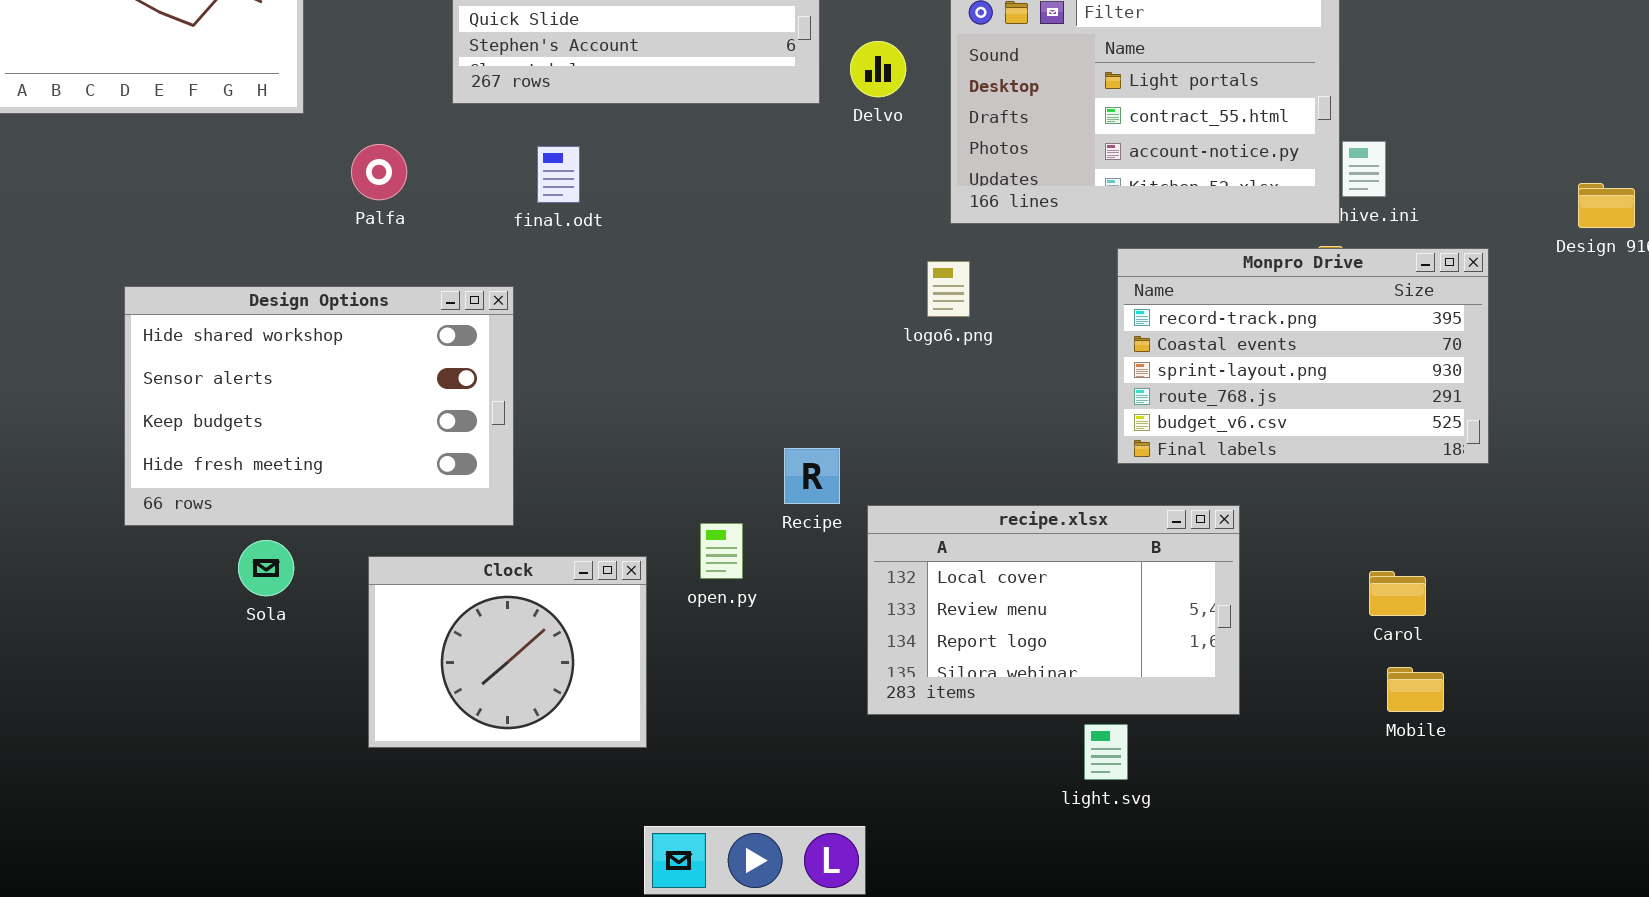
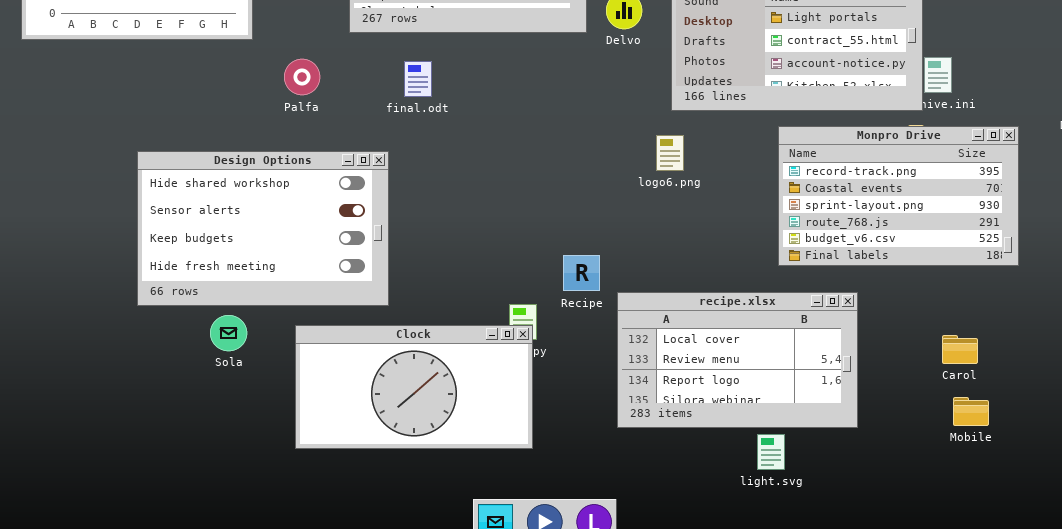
Clock: [368,556,647,748] -> [295,325,533,449], resized

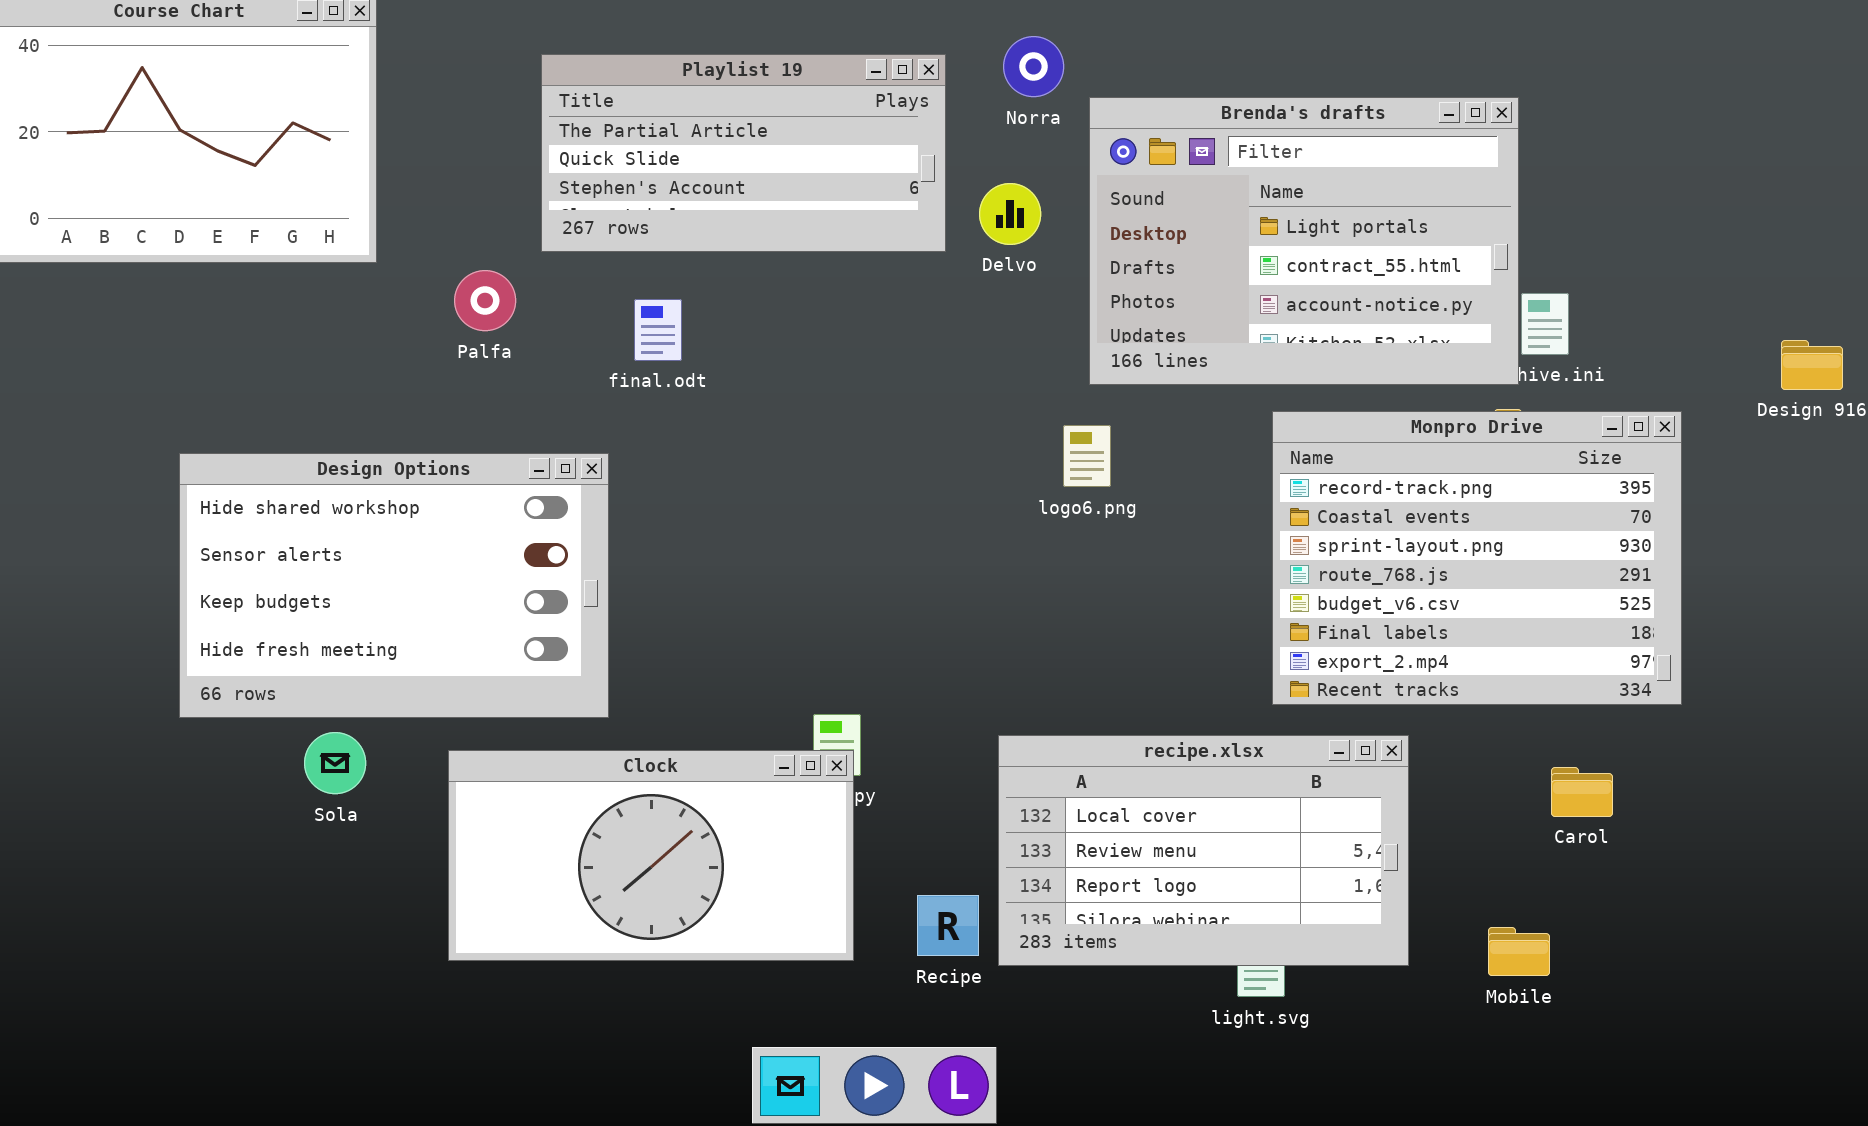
Palfa: [284,59,320,95] -> [454,270,516,331], moved
Monpro Drive: [778,126,1019,266] -> [1272,411,1682,705], resized
Recipe: [563,255,600,291] -> [917,895,979,956], moved
recipe.xlsx: [617,292,858,428] -> [998,735,1409,966], moved
Mobile: [953,397,989,426] -> [1488,927,1550,976], moved

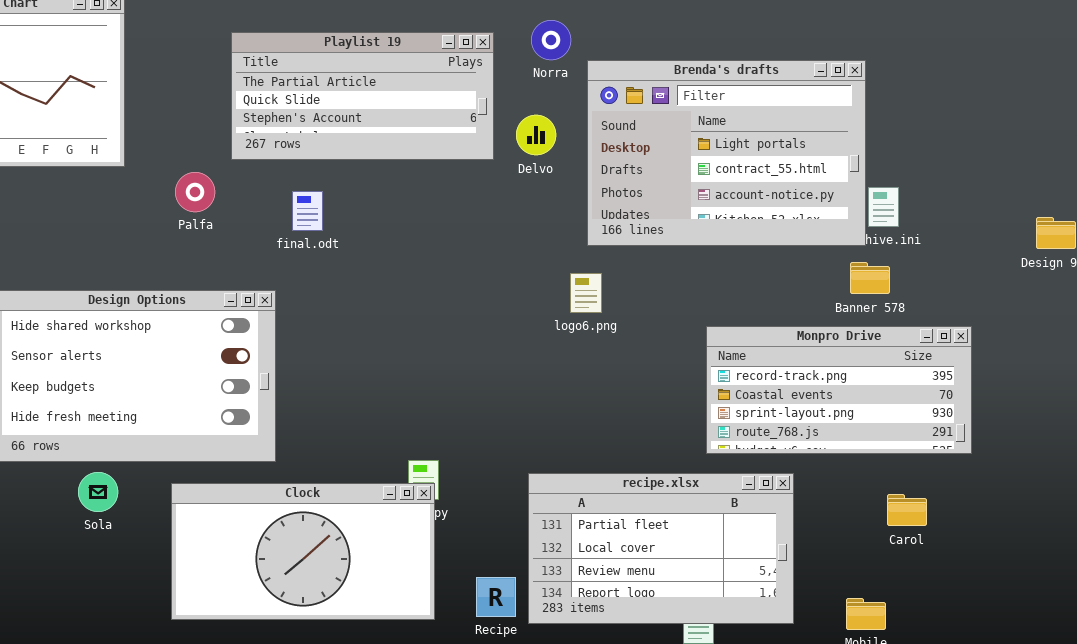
Monpro Drive: [1272,411,1682,705] -> [706,326,972,454], resized
recipe.xlsx: [998,735,1409,966] -> [528,473,794,624], scrolled up 1 row

